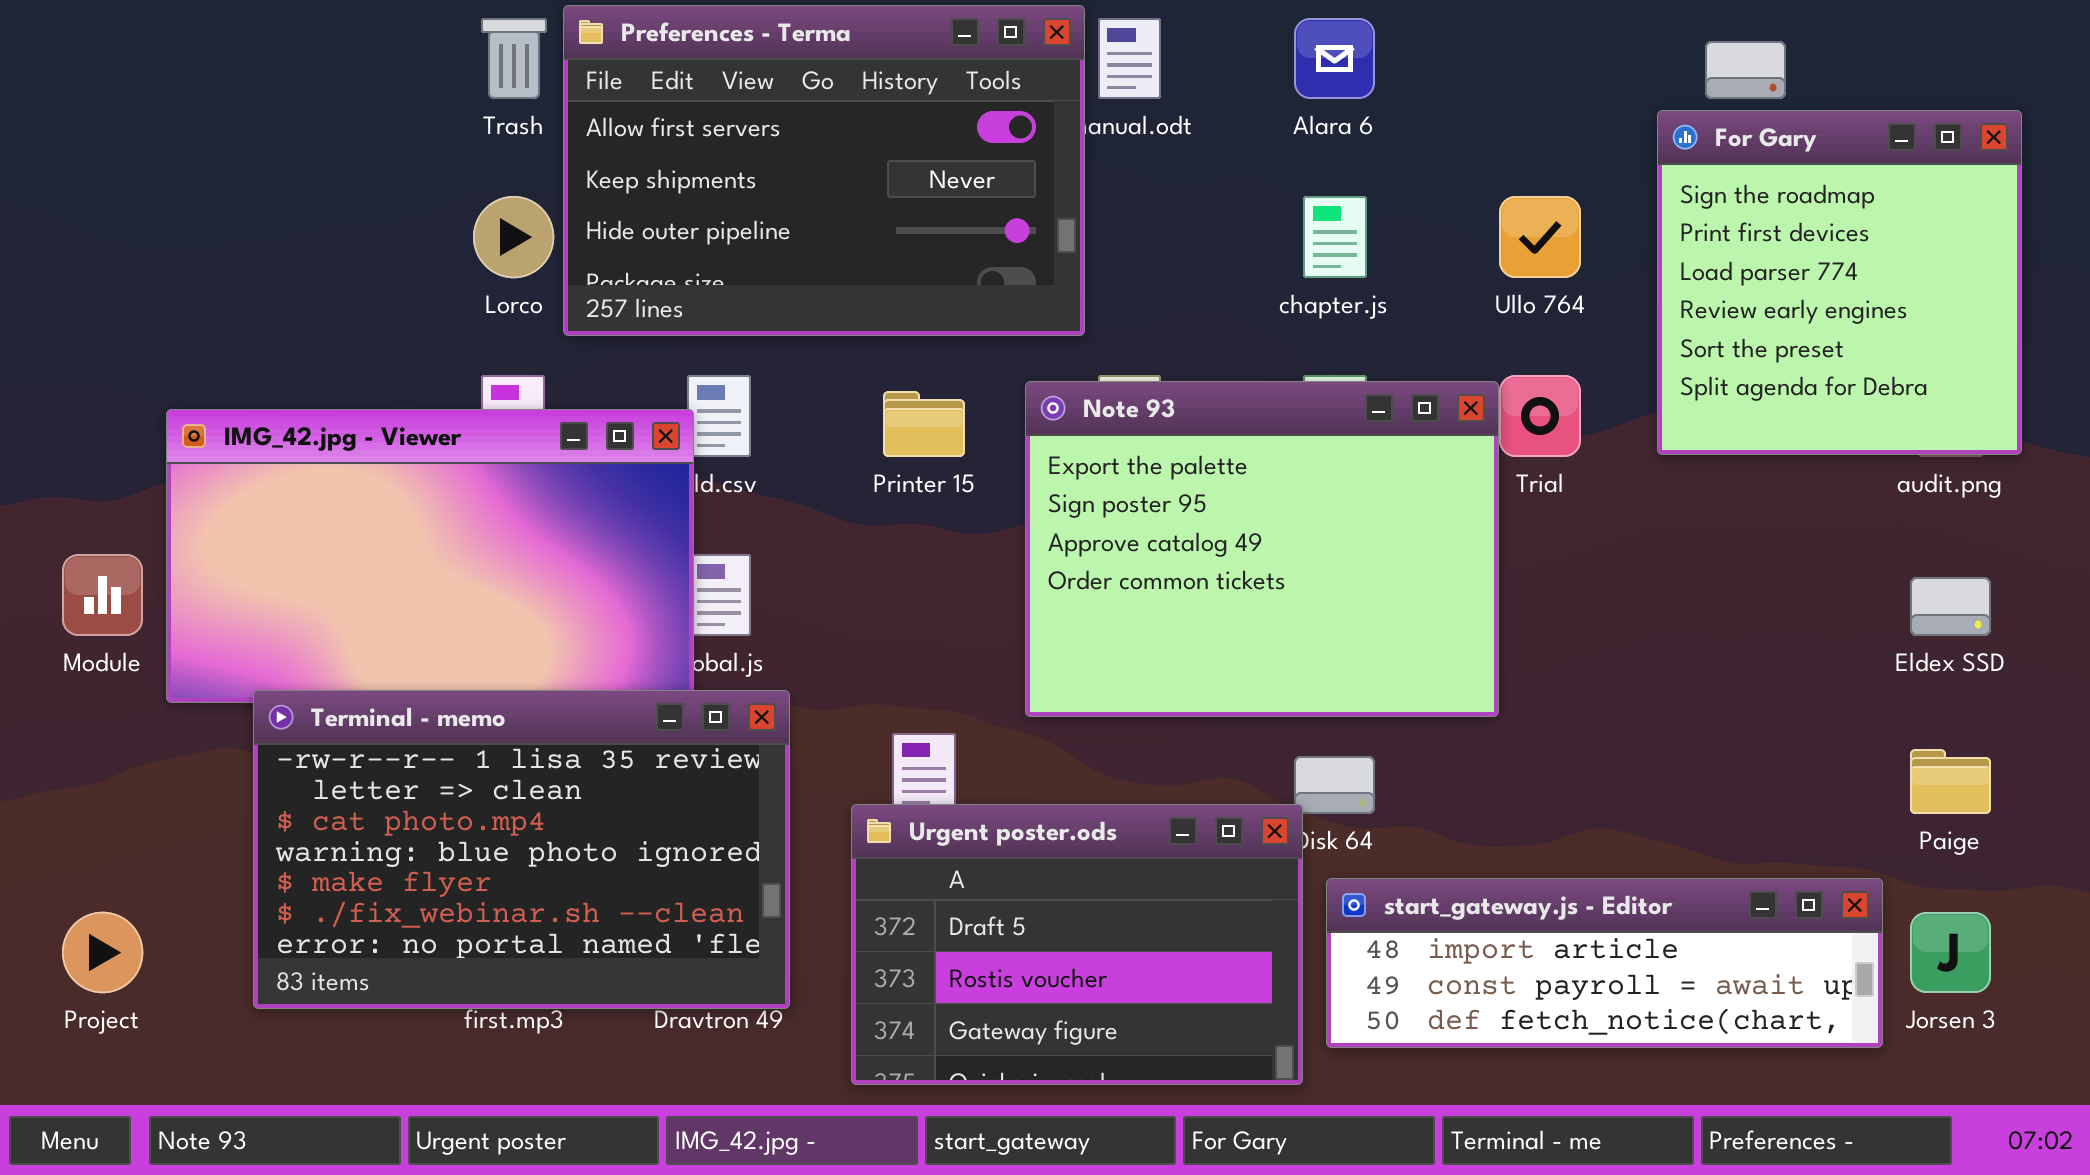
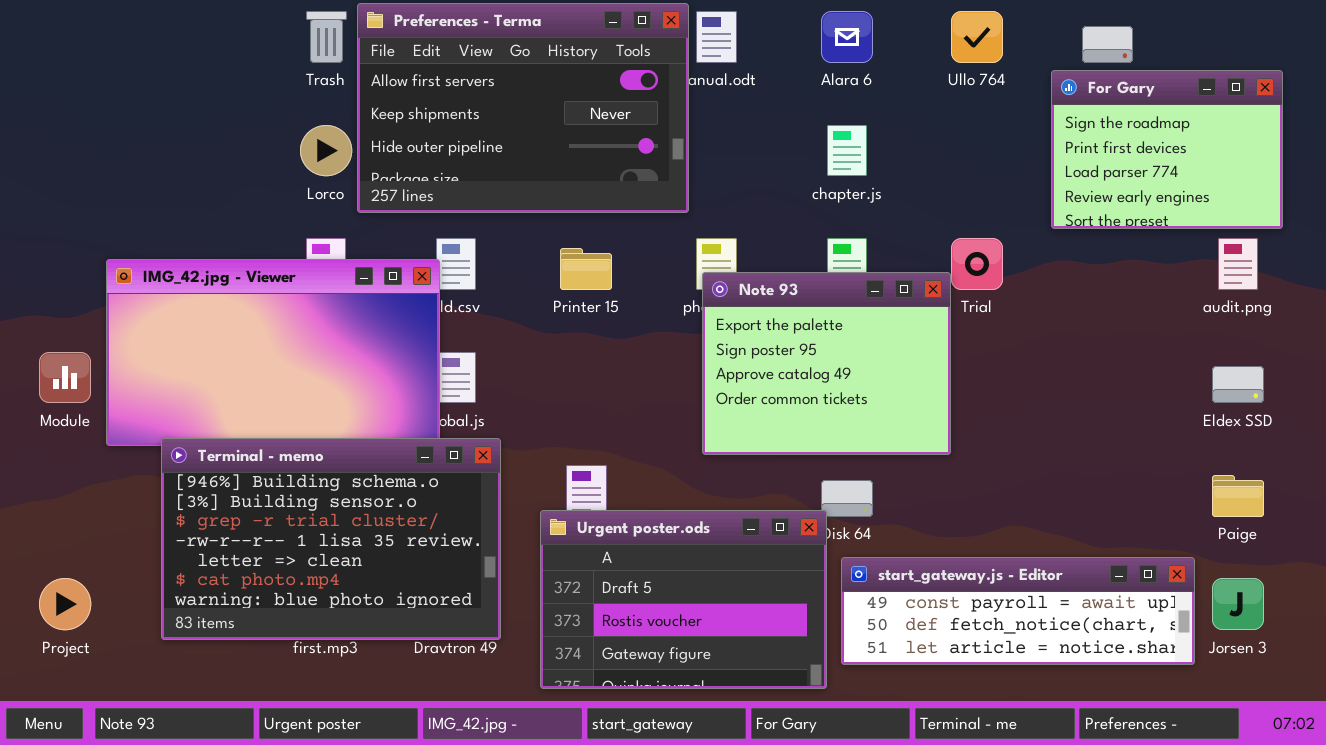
For Gary: [1657,110,2022,455] -> [1051,70,1283,229], resized
Ullo 764: [1499,196,1581,278] -> [951,11,1003,63], moved
Note 93: [1025,381,1499,717] -> [702,272,951,455], resized
Terminal - memo: [253,690,790,1009] -> [161,438,501,640], scrolled up 3 rows
start_gateway.js - Editor: [1326,878,1883,1048] -> [841,557,1195,665], scrolled down 1 row

